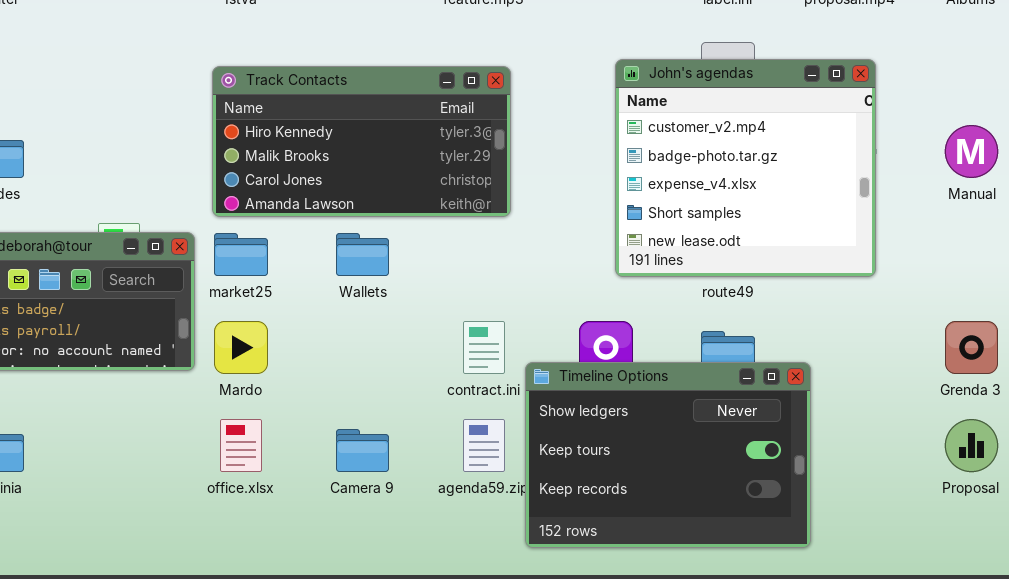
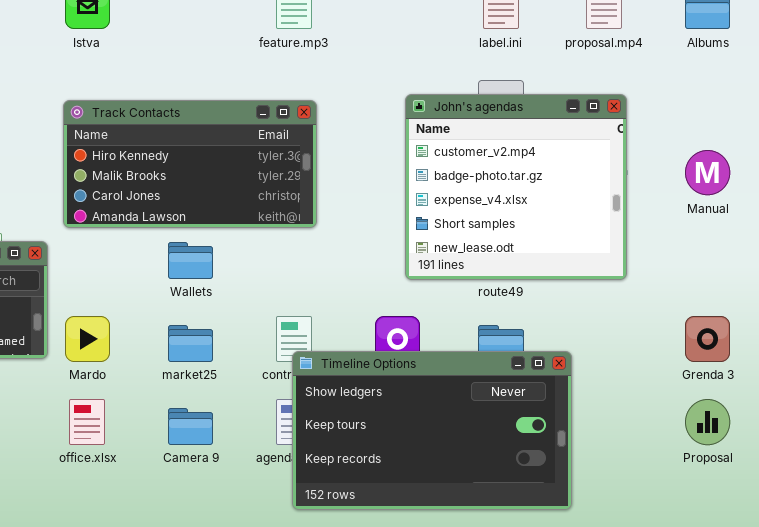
market25: [214,233,268,276] -> [168,325,213,362], moved
Timeline Options: [525,362,811,548] -> [292,351,572,510], resized

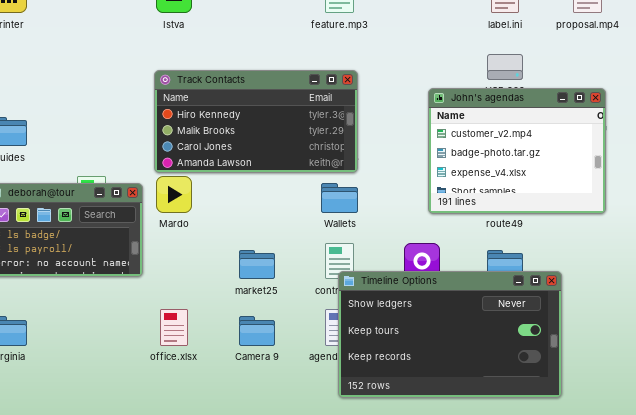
John's agendas: [405,94,627,280] -> [428,88,606,214], resized
Wallets: [168,242,213,279] -> [321,183,358,213], moved
Mardo: [65,316,110,362] -> [156,176,192,213], moved

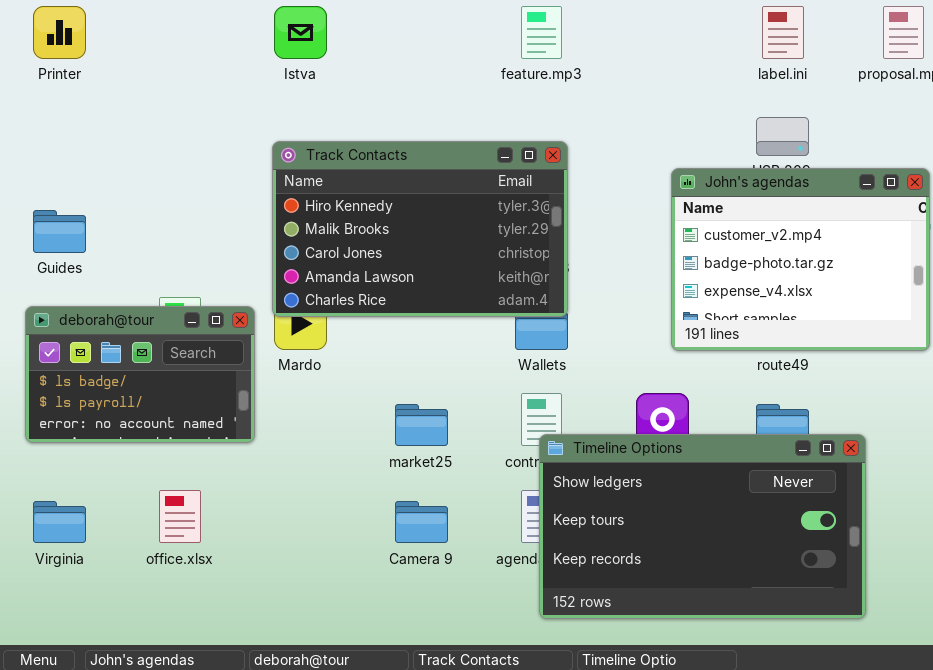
Track Contacts: [154,70,358,173] -> [272,141,568,317], resized
office.xlsx: [160,309,188,346] -> [159,490,201,543], moved

